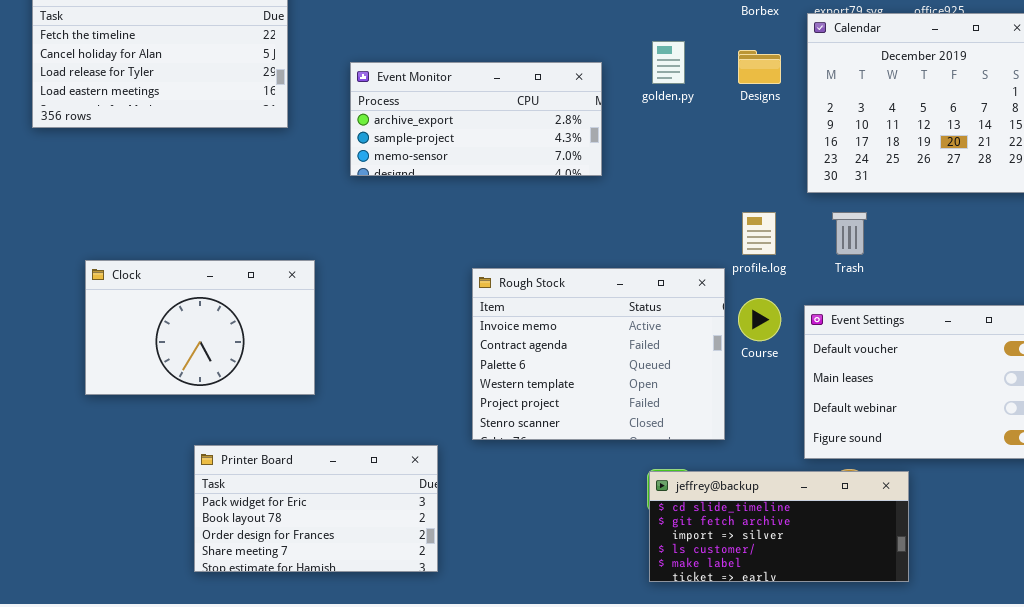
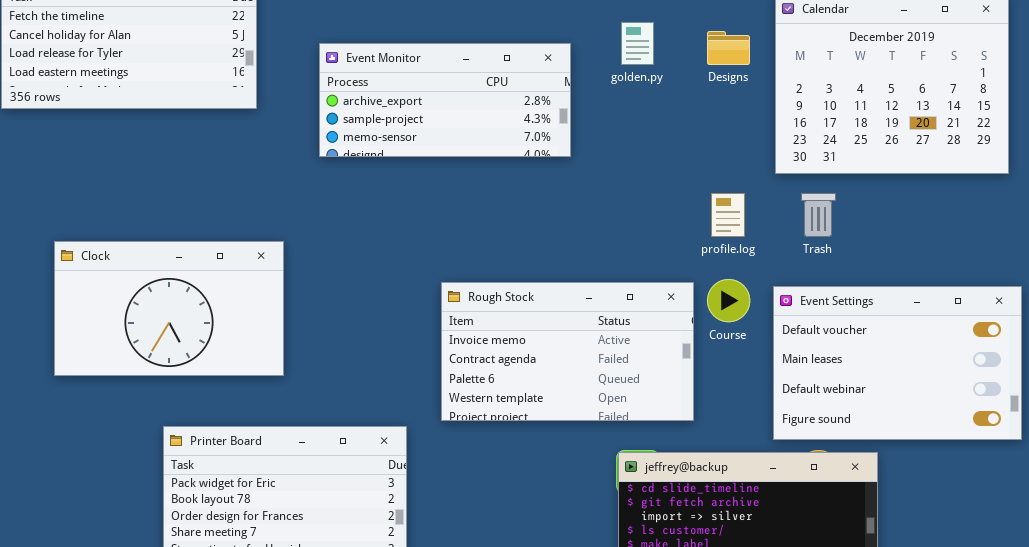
Rough Stock: [472,268,725,440] -> [441,282,694,421], resized

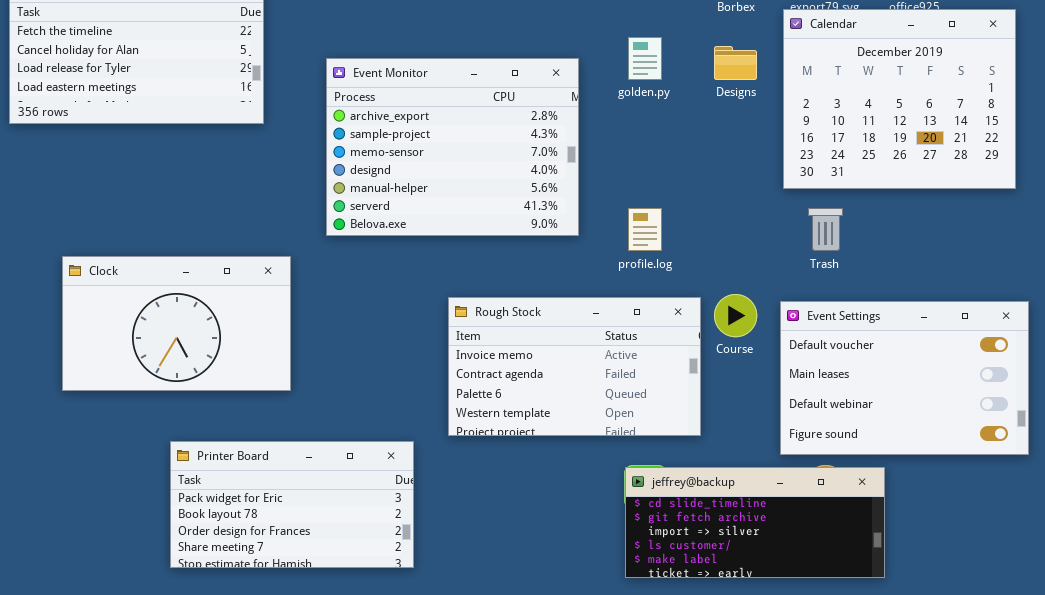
Event Monitor: [319,43,571,157] -> [326,58,579,236], resized
profile.log: [711,193,745,237] -> [628,208,662,251], moved

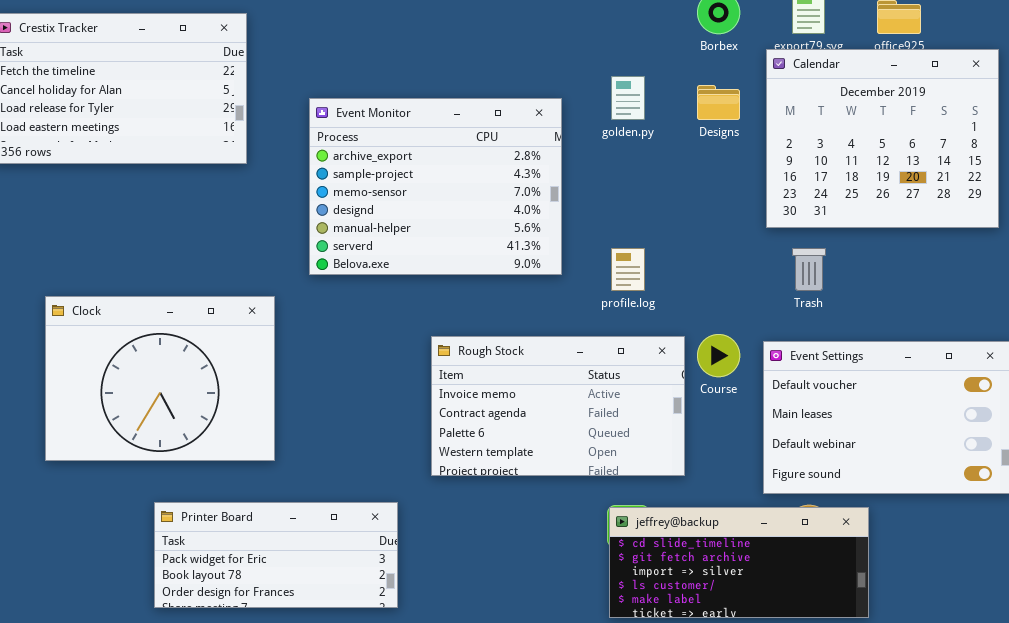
Clock: [62,256,291,391] -> [45,296,275,461], resized
Printer Board: [170,441,414,568] -> [154,502,398,608], resized

